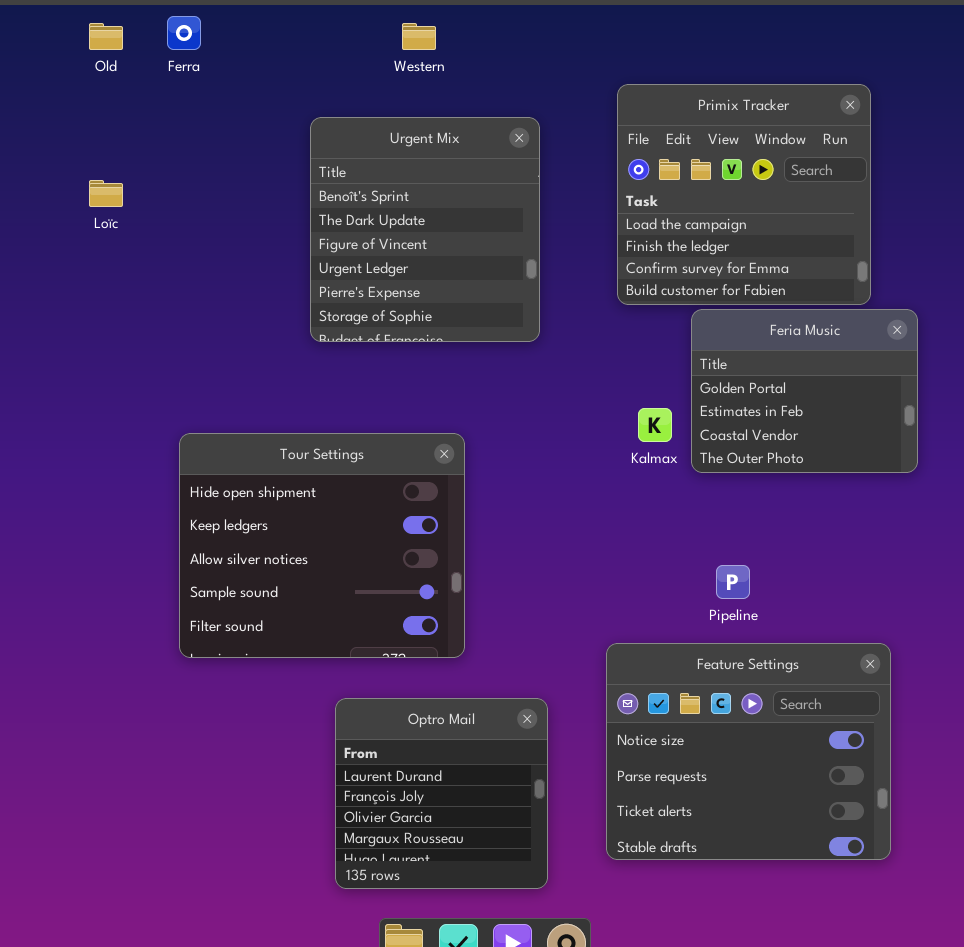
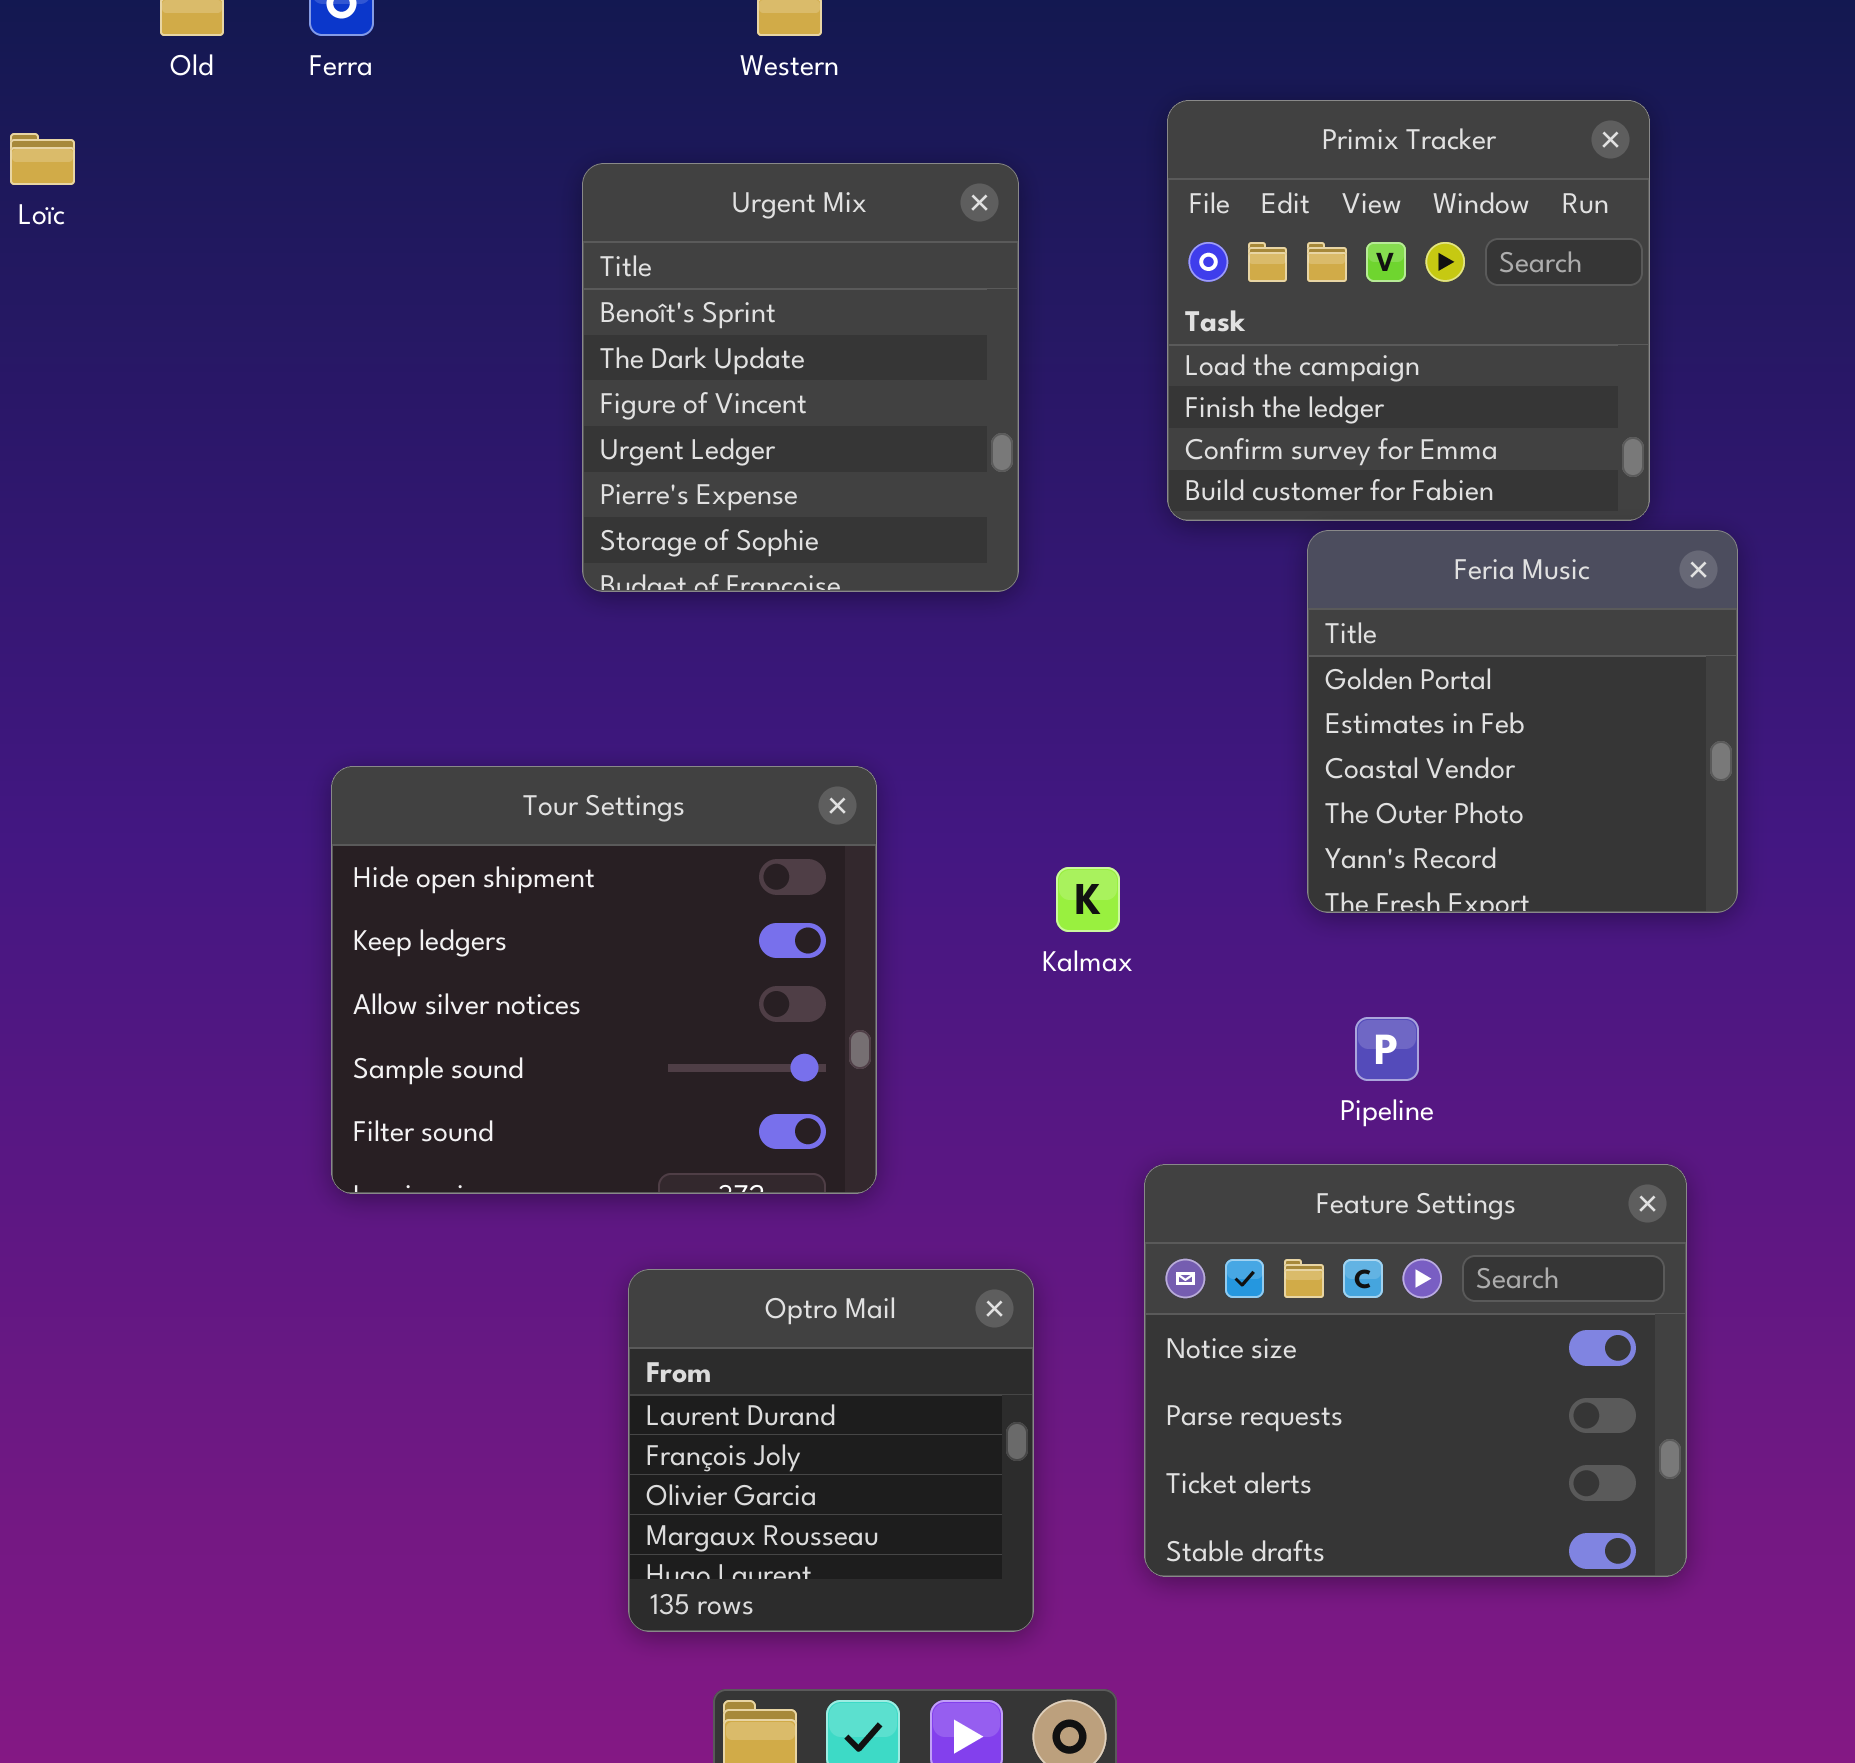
Loïc: [89,180,123,207] -> [10,133,75,185], moved
Feria Music: [691,309,918,473] -> [1307,530,1738,913], resized
Kalmax: [638,408,672,442] -> [1056,867,1120,932], moved

